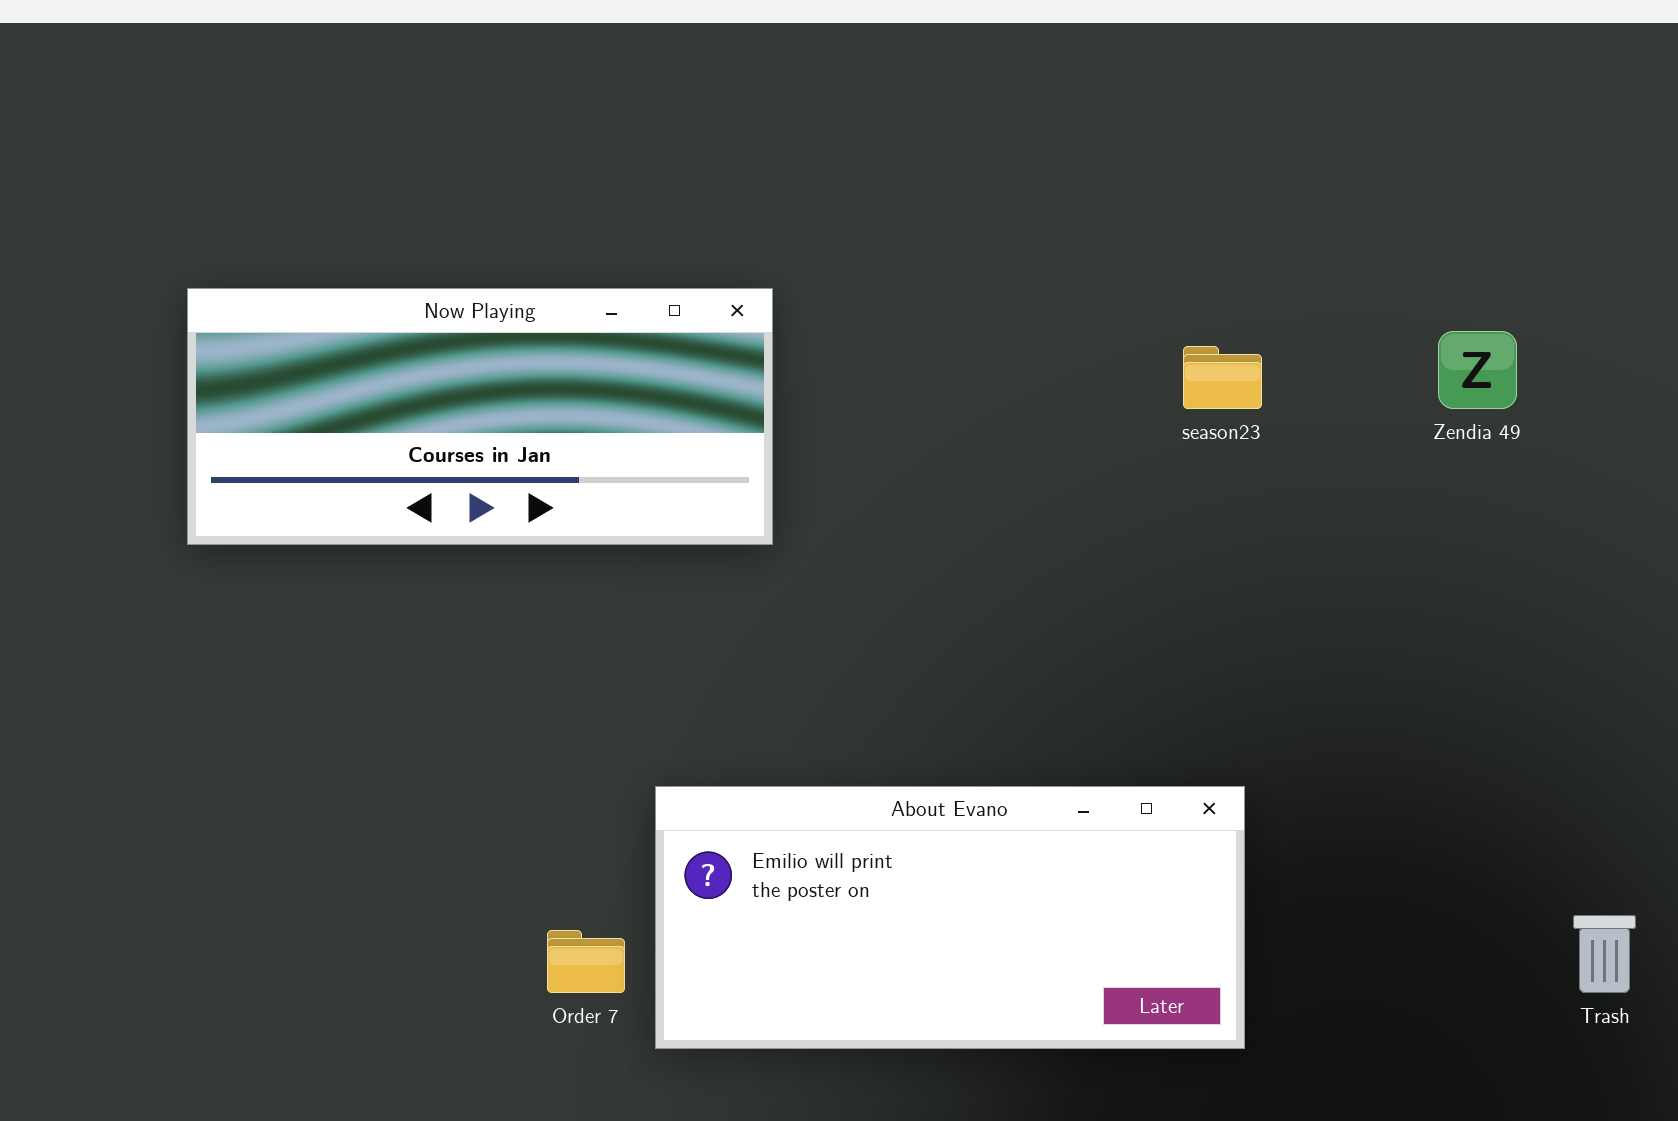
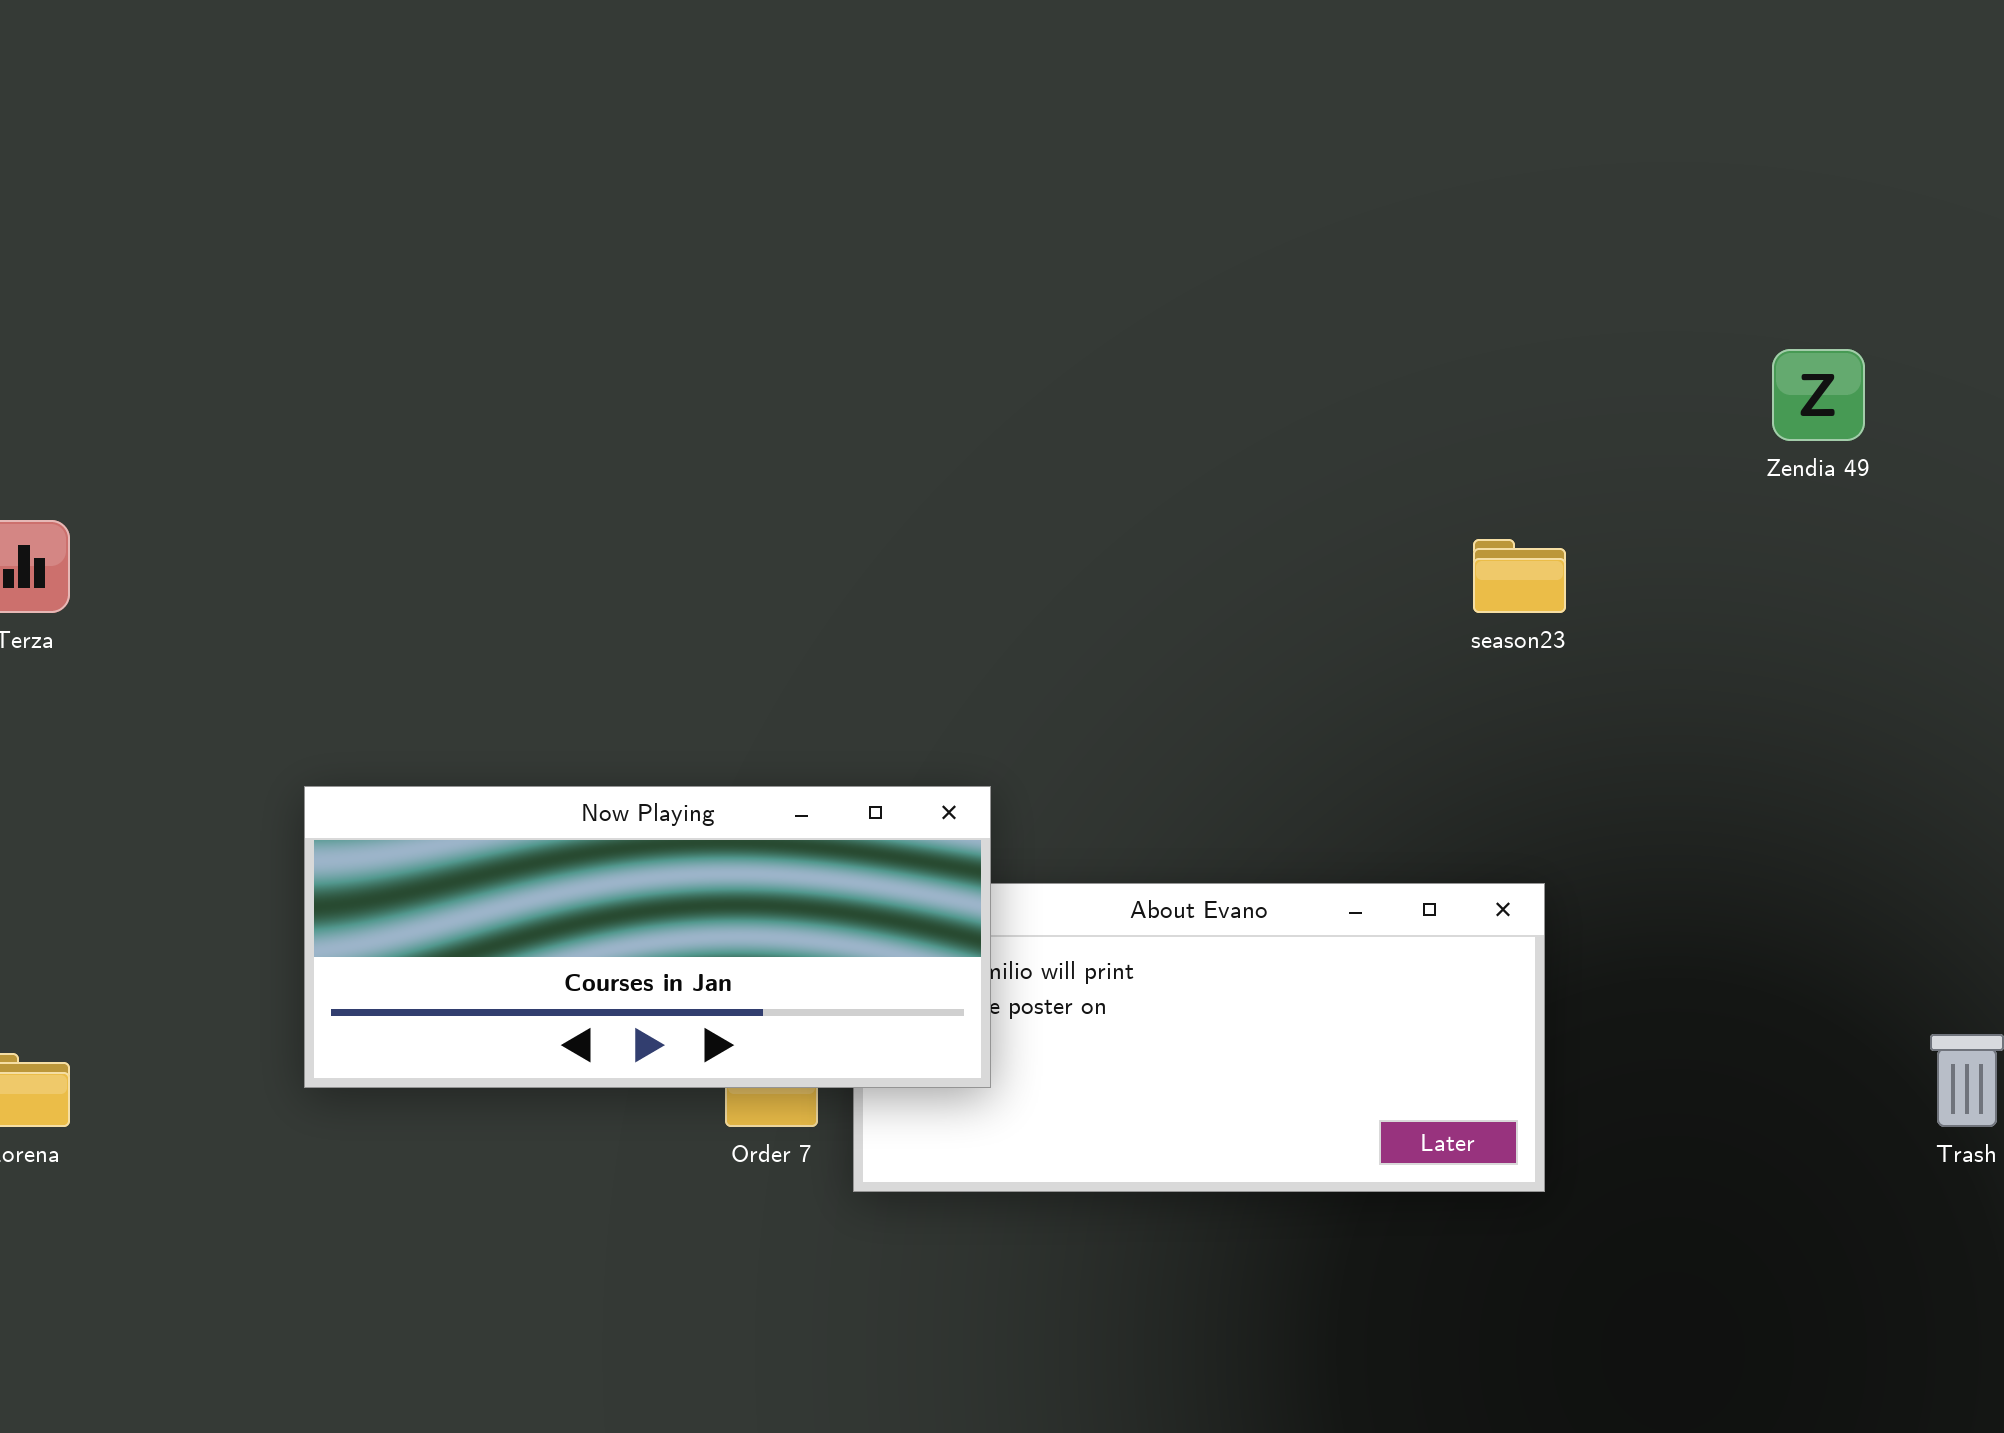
Now Playing: [187,288,773,545] -> [304,786,991,1088], moved
season23: [1183,346,1262,409] -> [1473,539,1566,613], moved

